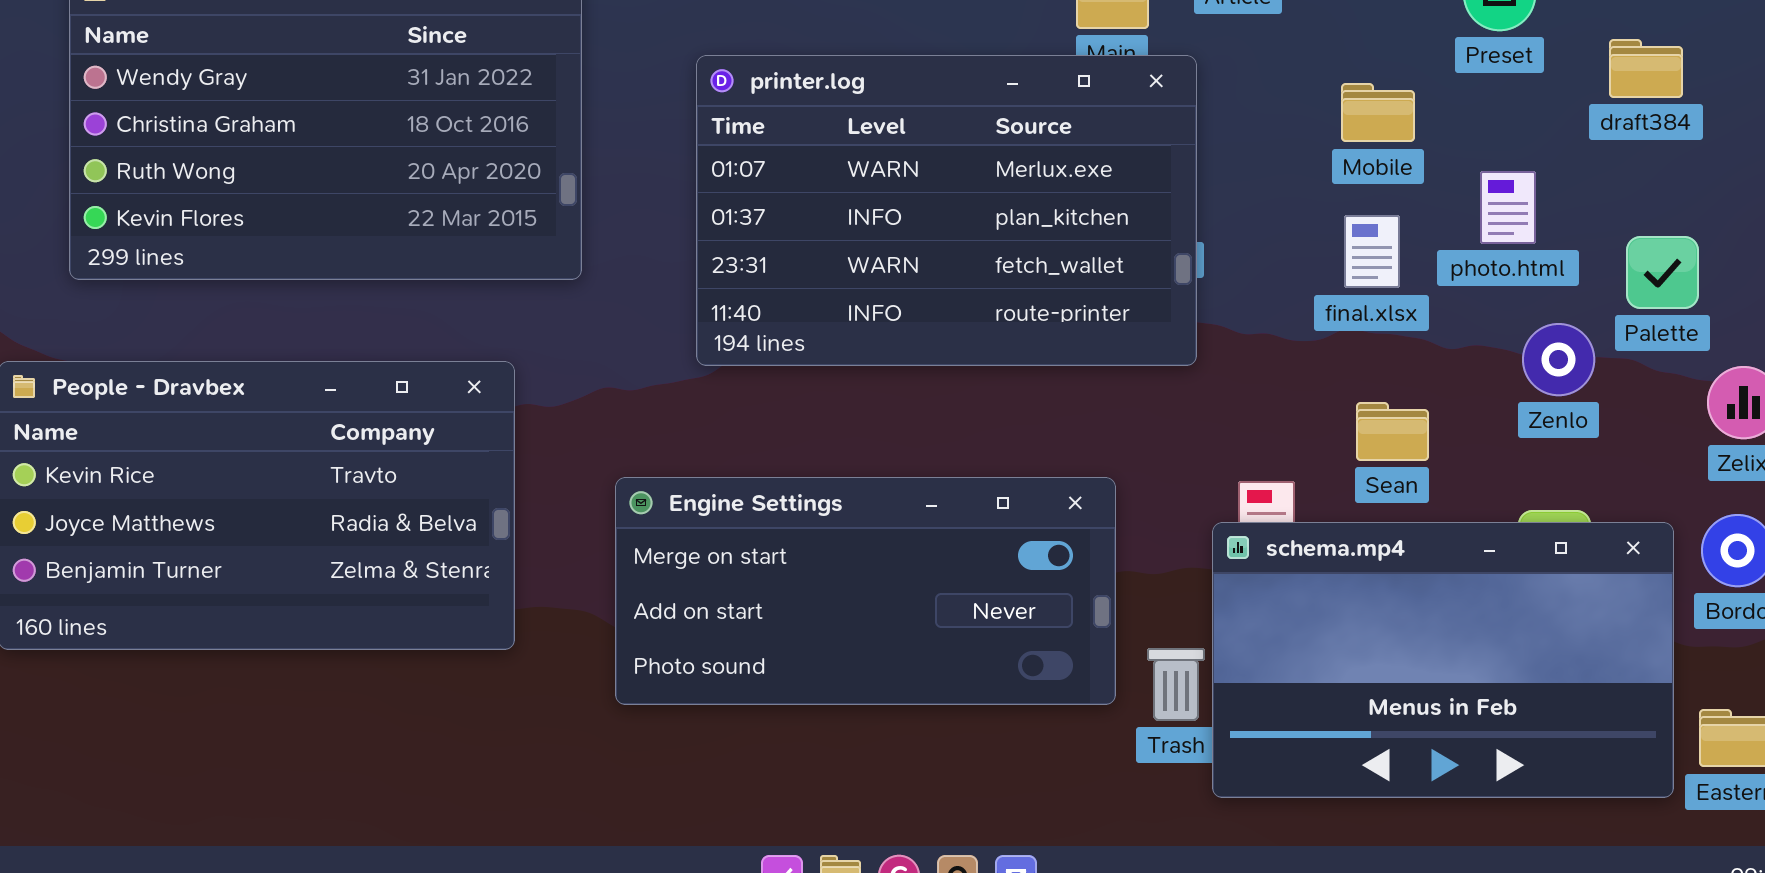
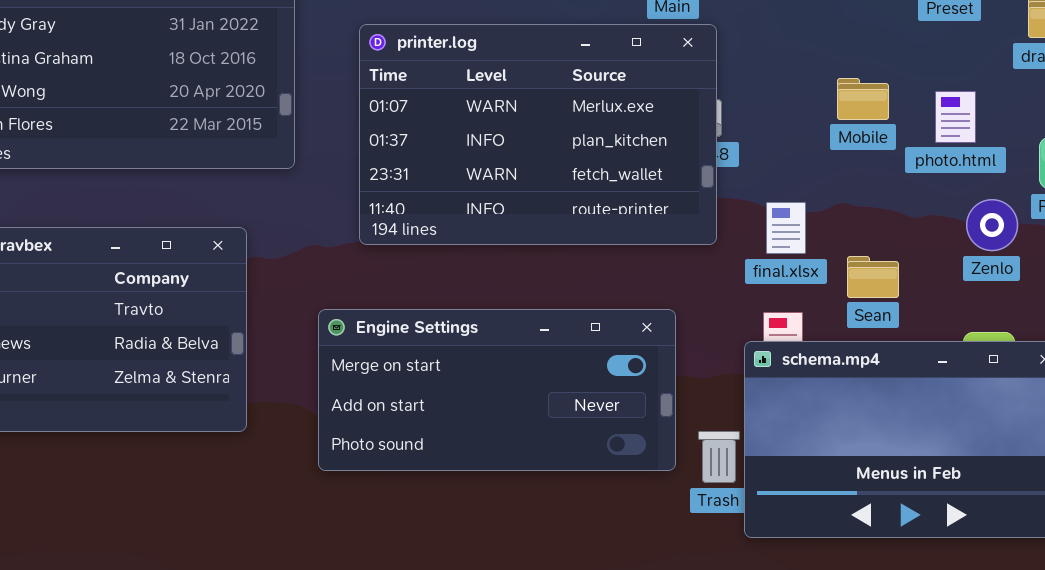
printer.log: [696,55,1197,366] -> [359,24,717,245], moved
Mobile: [1341,83,1415,142] -> [837,78,889,120], moved
final.xlsx: [1344,215,1400,288] -> [766,202,806,254], moved

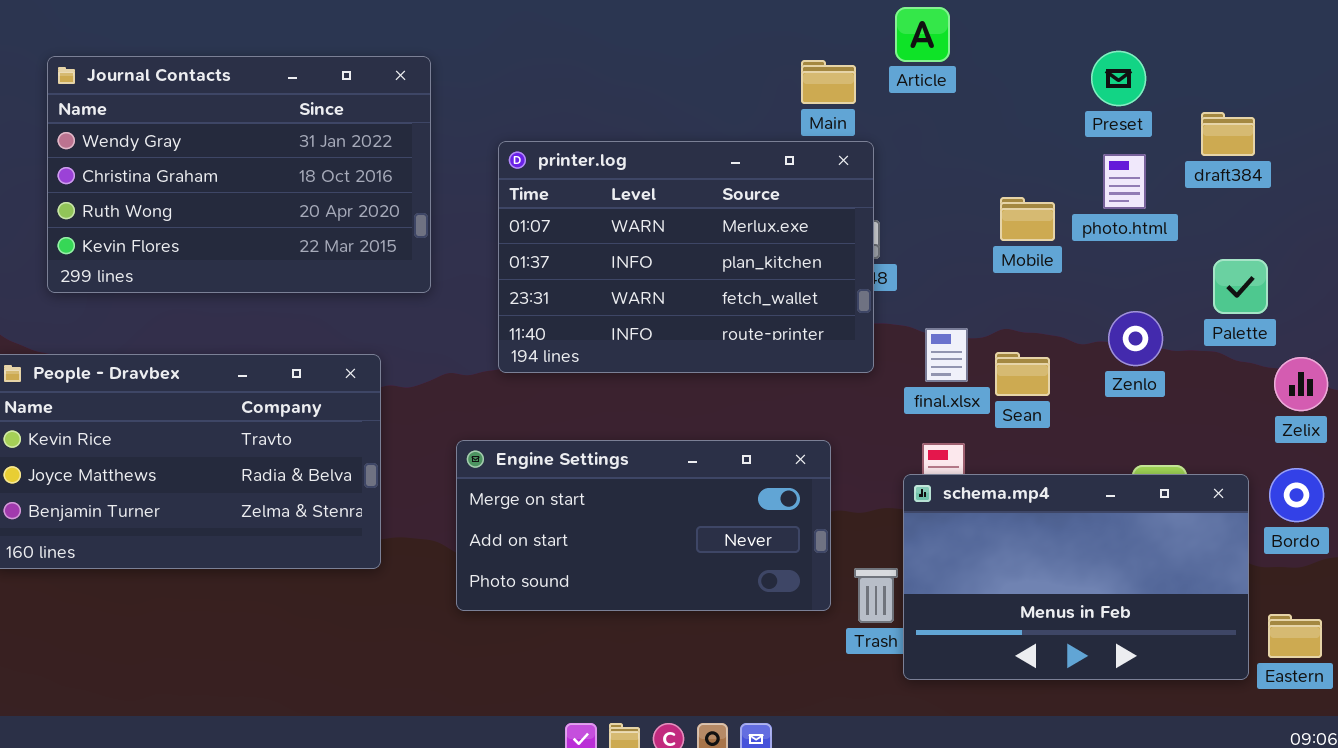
photo.html: [935,91,976,143] -> [1103,154,1146,209], moved
Zenlo: [966,199,1018,251] -> [1108,311,1163,366], moved
Sean: [847,256,899,298] -> [995,352,1050,396], moved

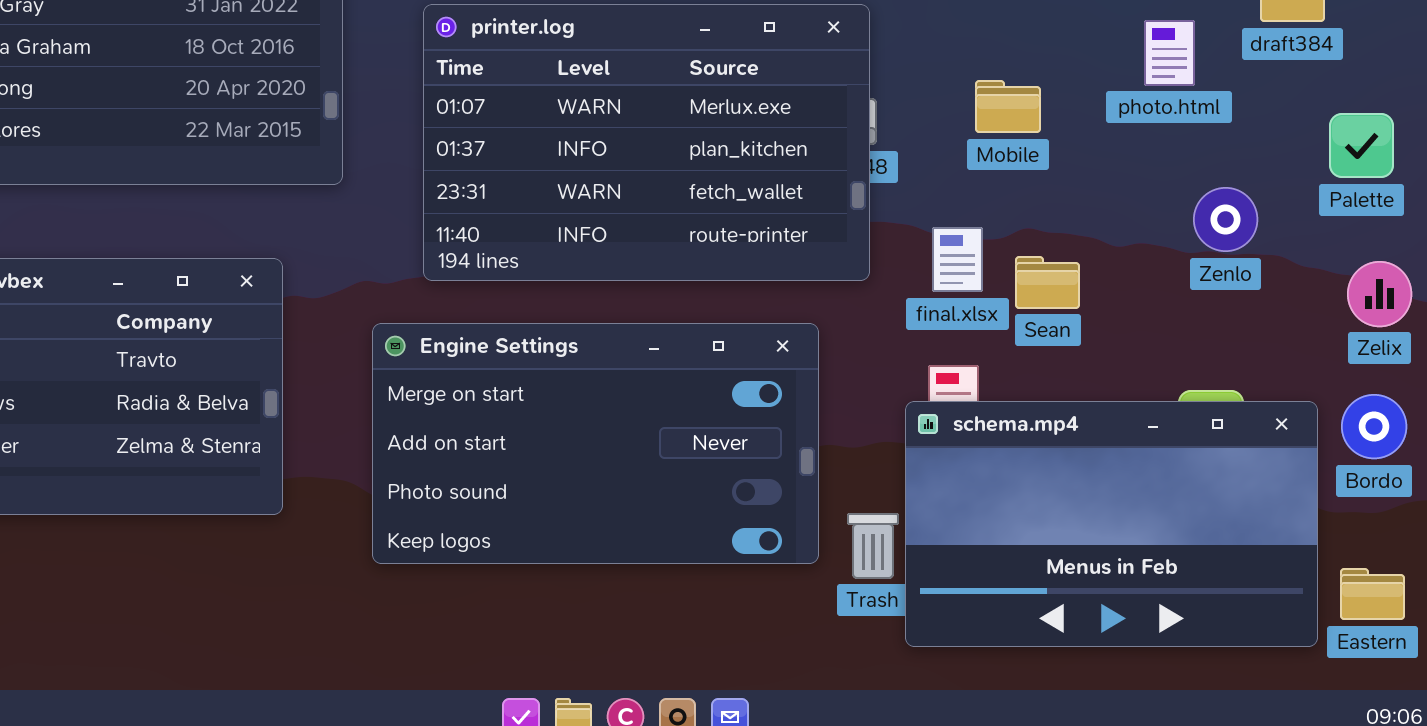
Mobile: [1000,197,1055,241] -> [975,80,1041,133], moved
Palette: [1213,259,1268,314] -> [1329,113,1394,178], moved
Zenlo: [1108,311,1163,366] -> [1193,187,1258,252], moved
Engine Settings: [456,440,831,611] -> [372,323,819,564], resized

